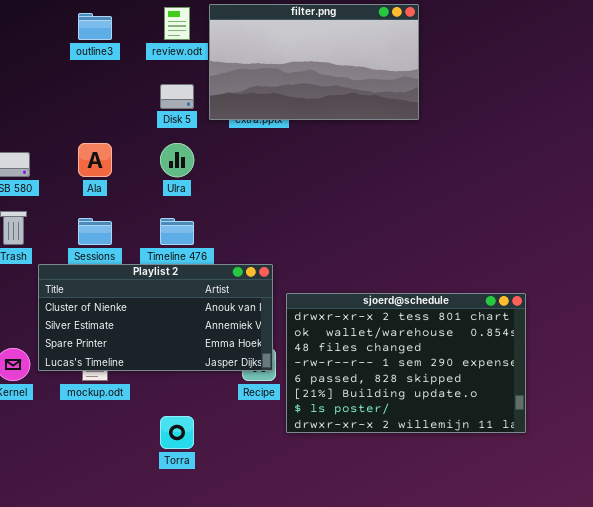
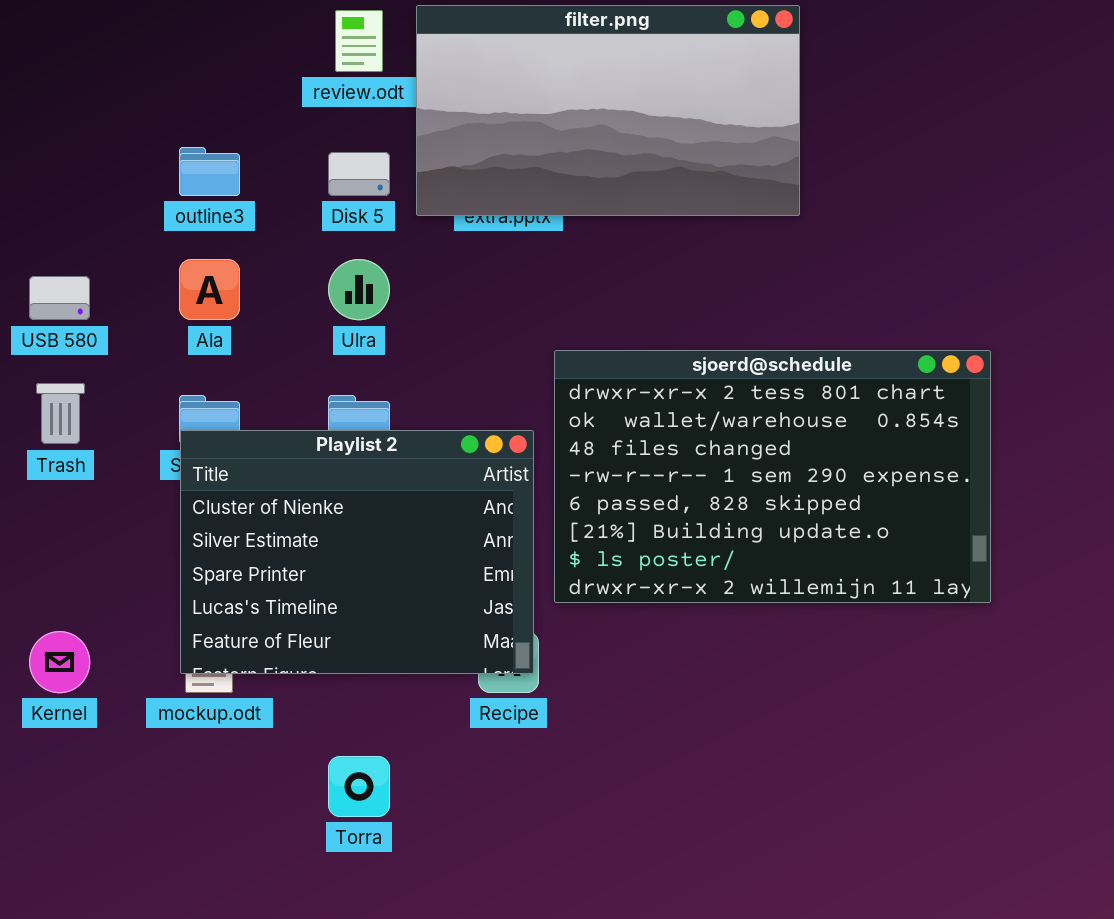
outline3: [78,13,112,40] -> [179,147,240,196], moved
Playlist 2: [38,264,273,371] -> [180,430,534,674], resized
sjoerd@schedule: [286,293,526,433] -> [554,350,991,603], moved

